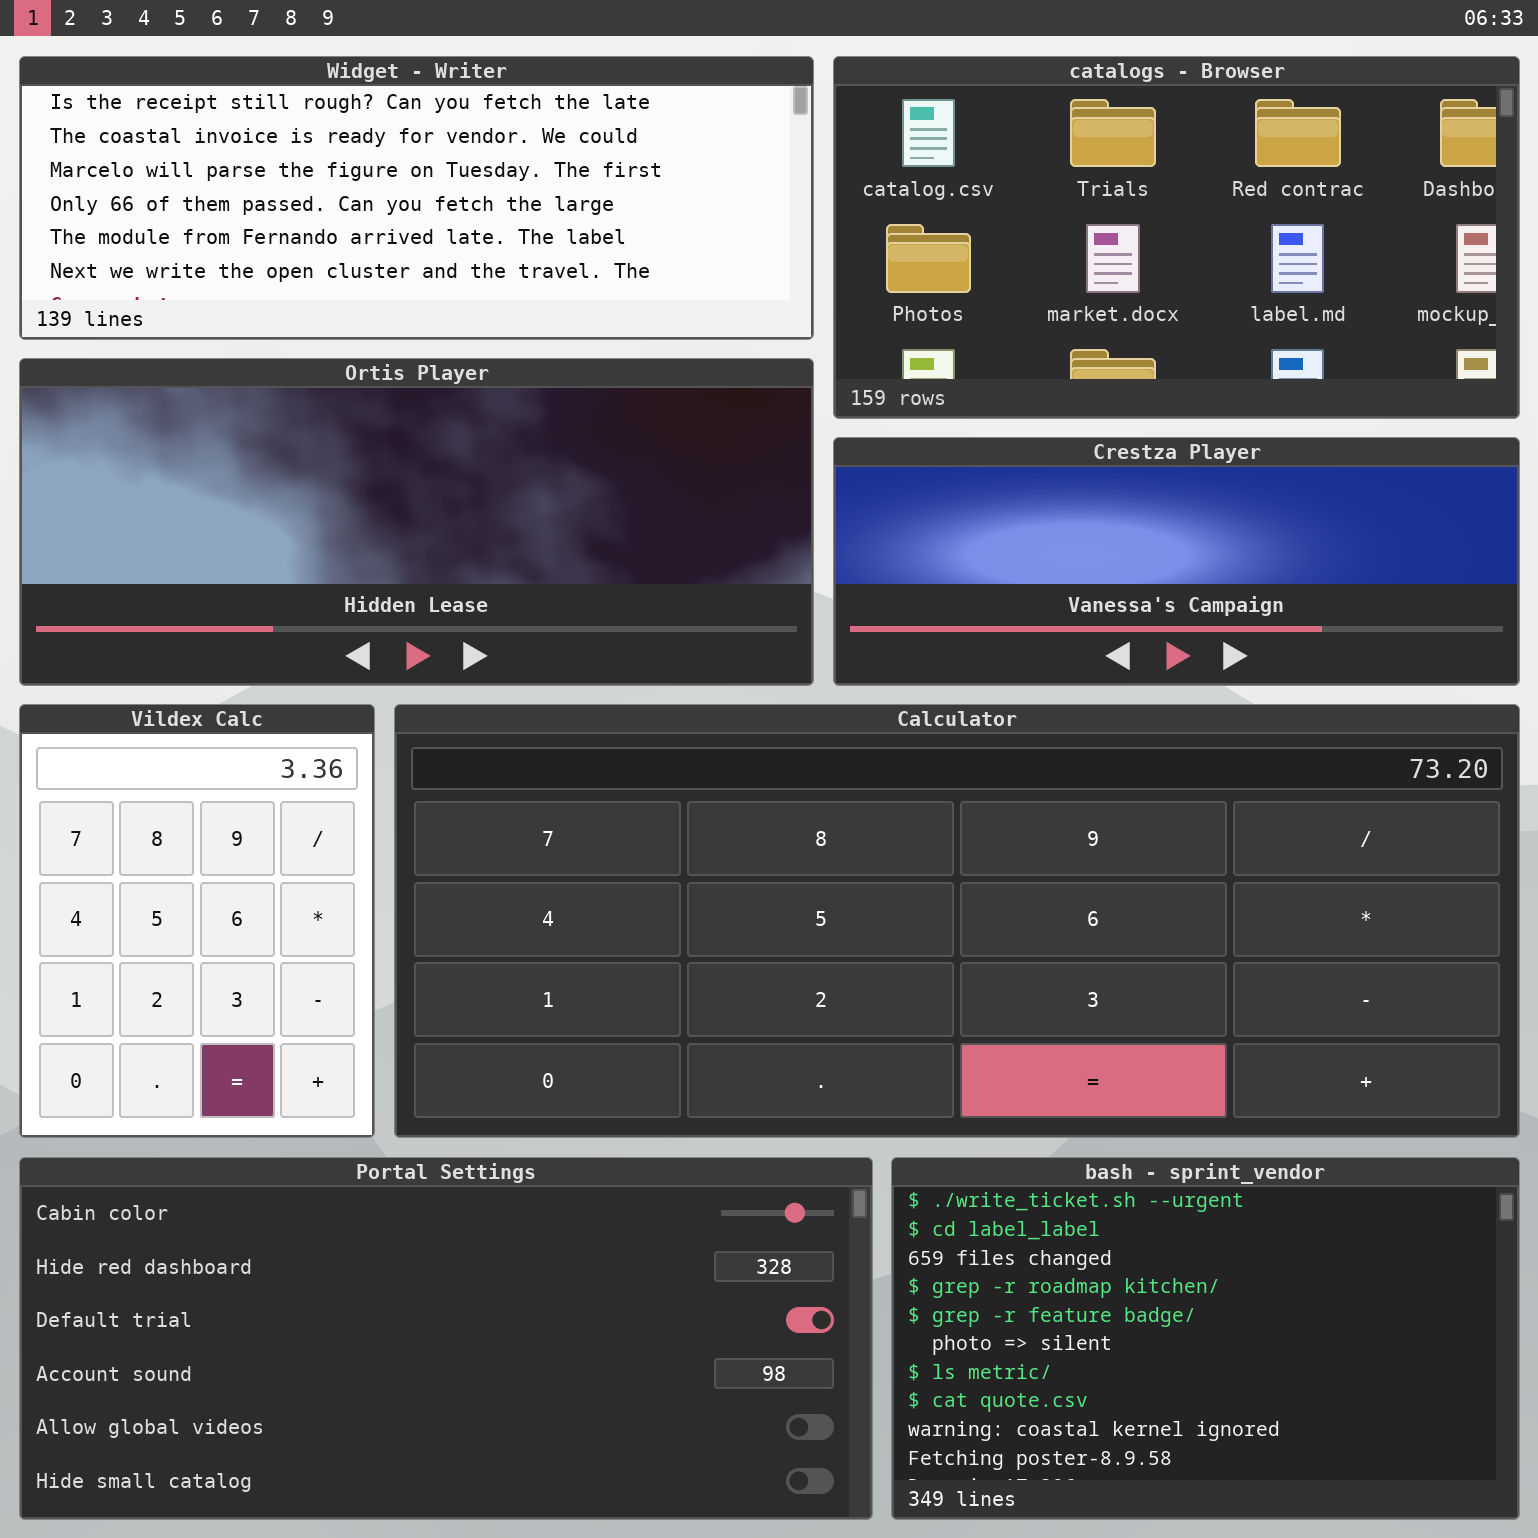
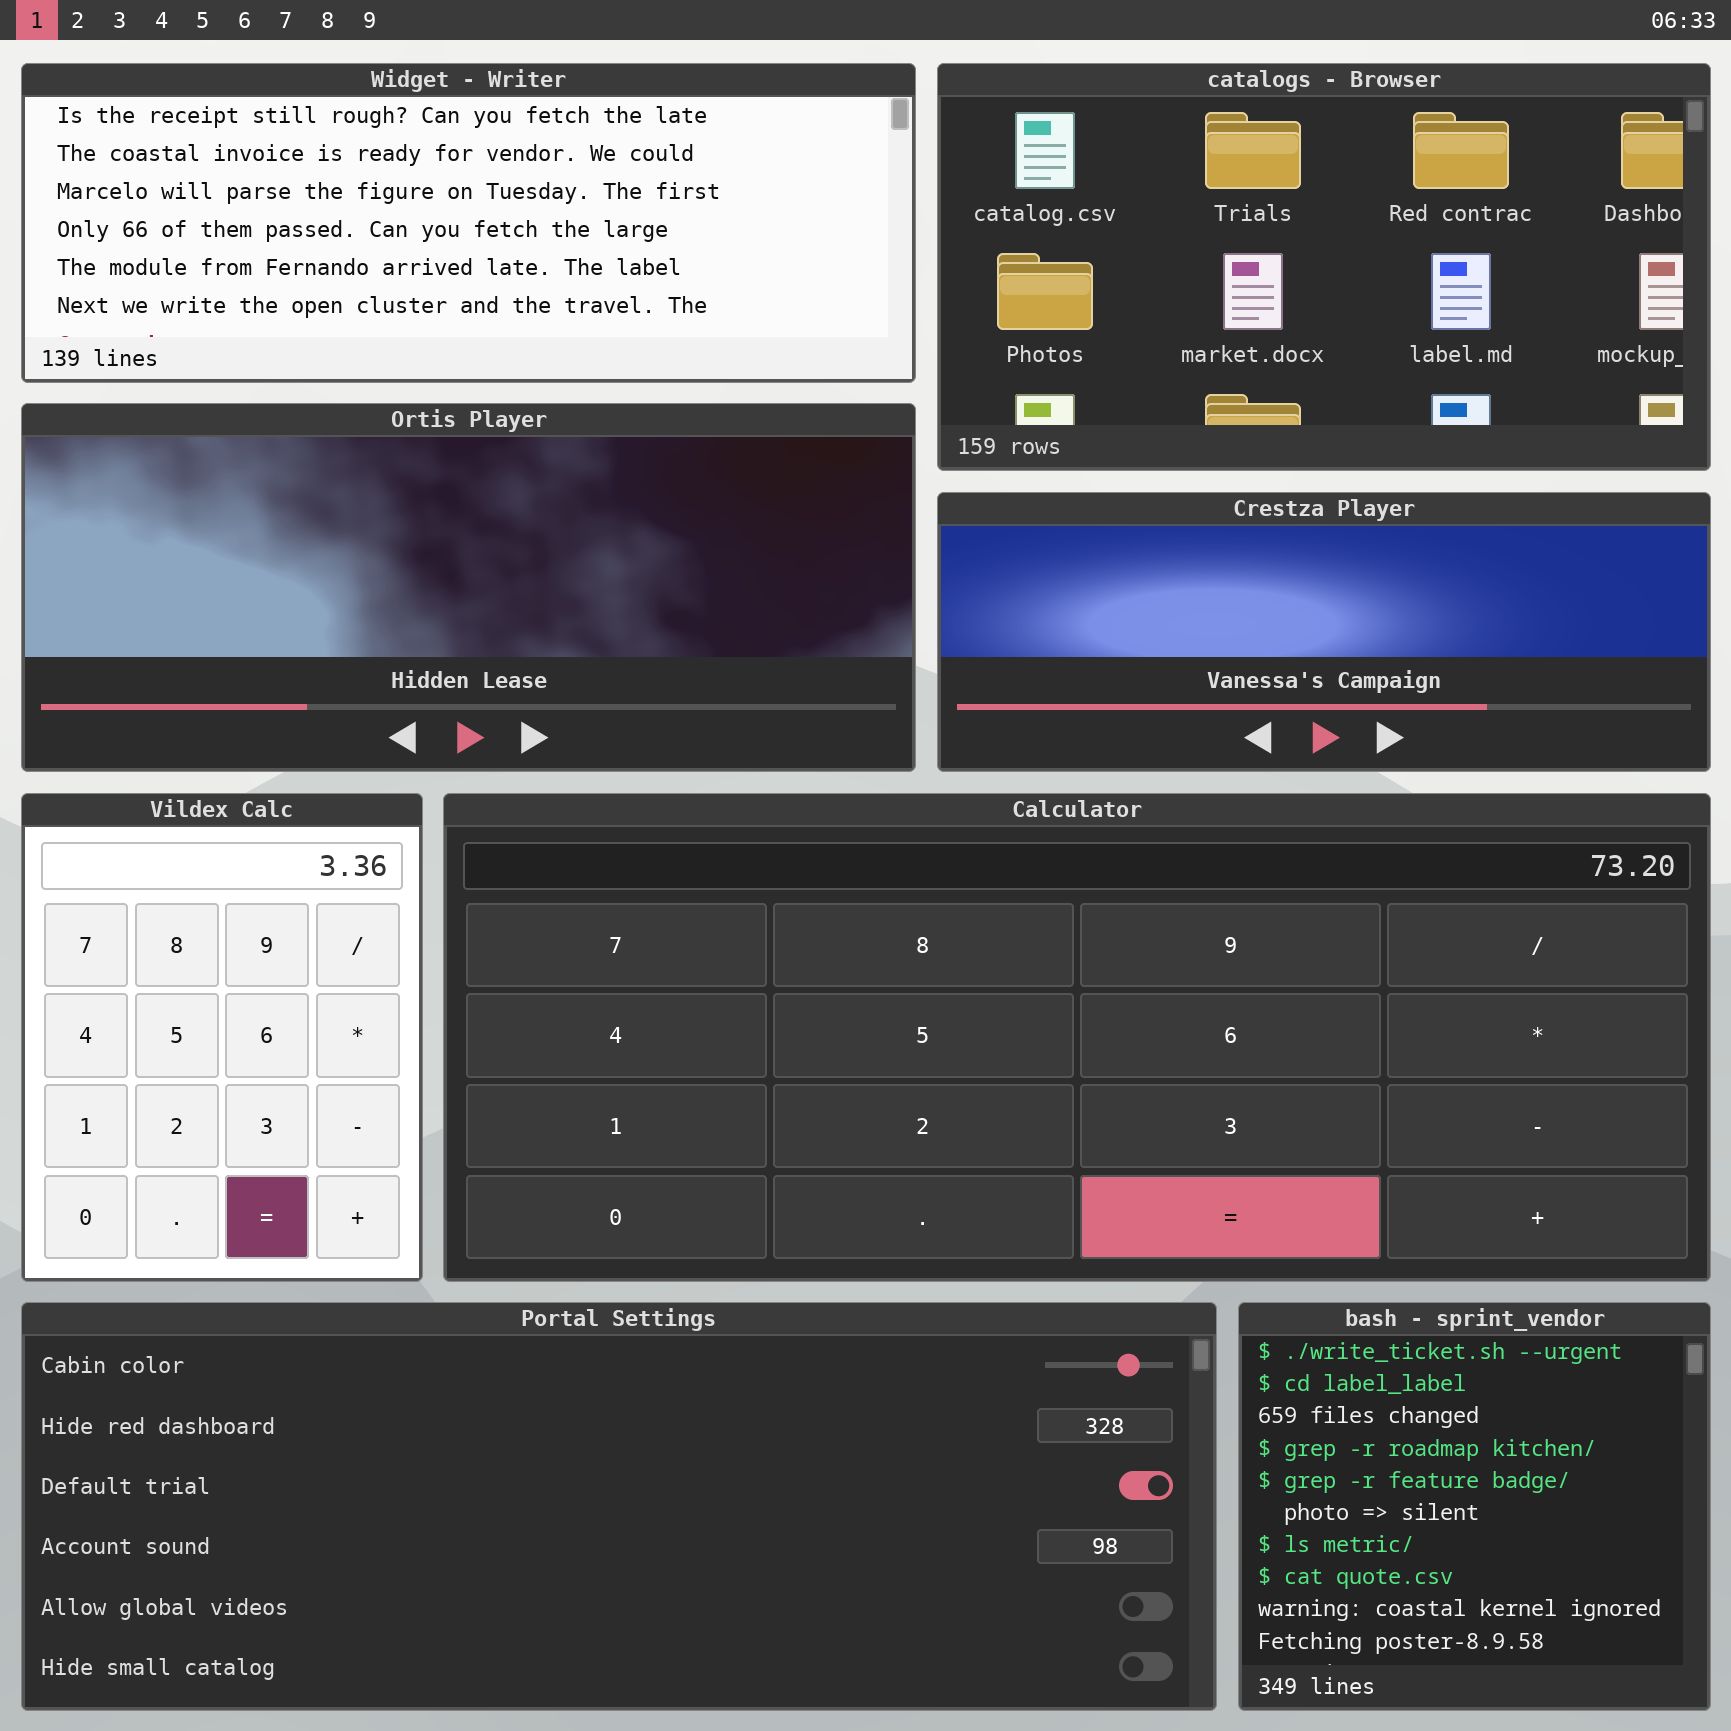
Portal Settings: [19,1157,873,1520] -> [21,1302,1217,1711], resized
bash - sprint_vendor: [891,1157,1520,1520] -> [1238,1302,1711,1711], resized

